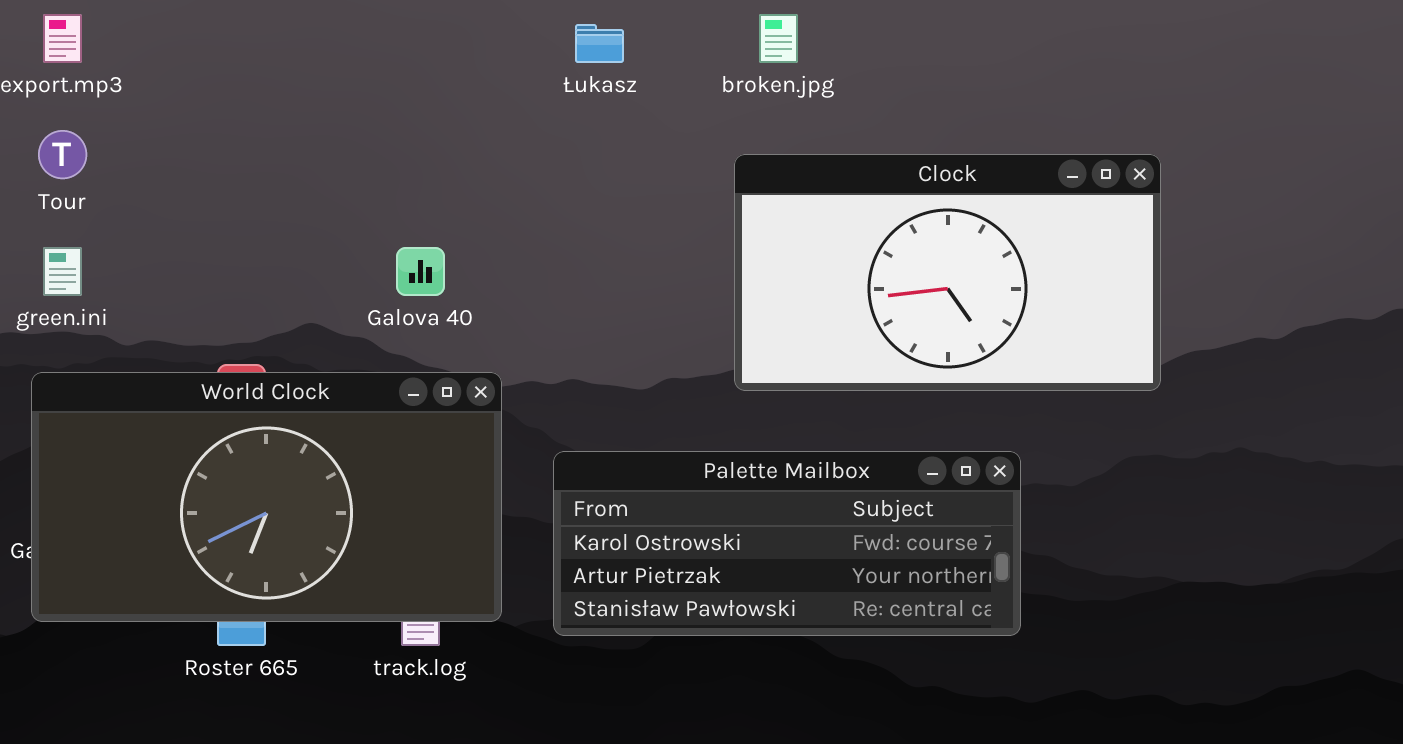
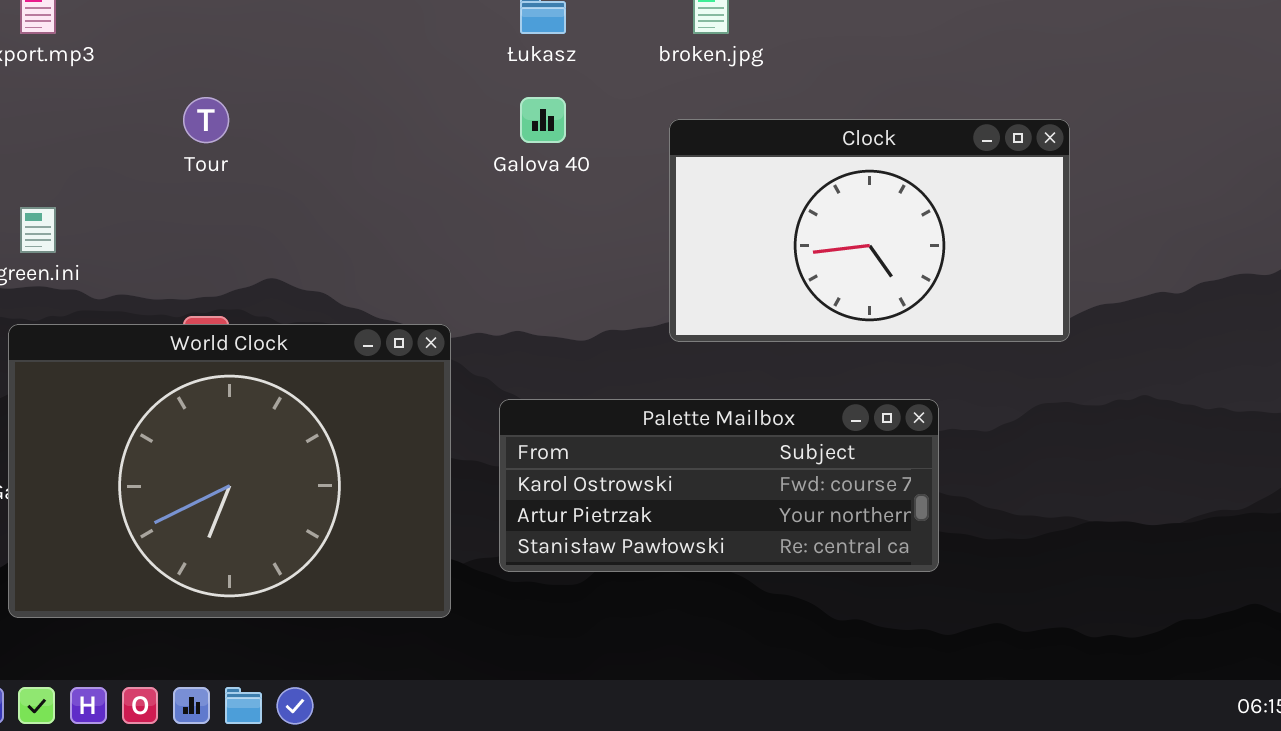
Tour: [38,130,87,179] -> [183,97,229,143], moved
Galova 40: [396,247,445,296] -> [520,97,566,143], moved
World Clock: [31,372,502,622] -> [8,324,451,618], resized

